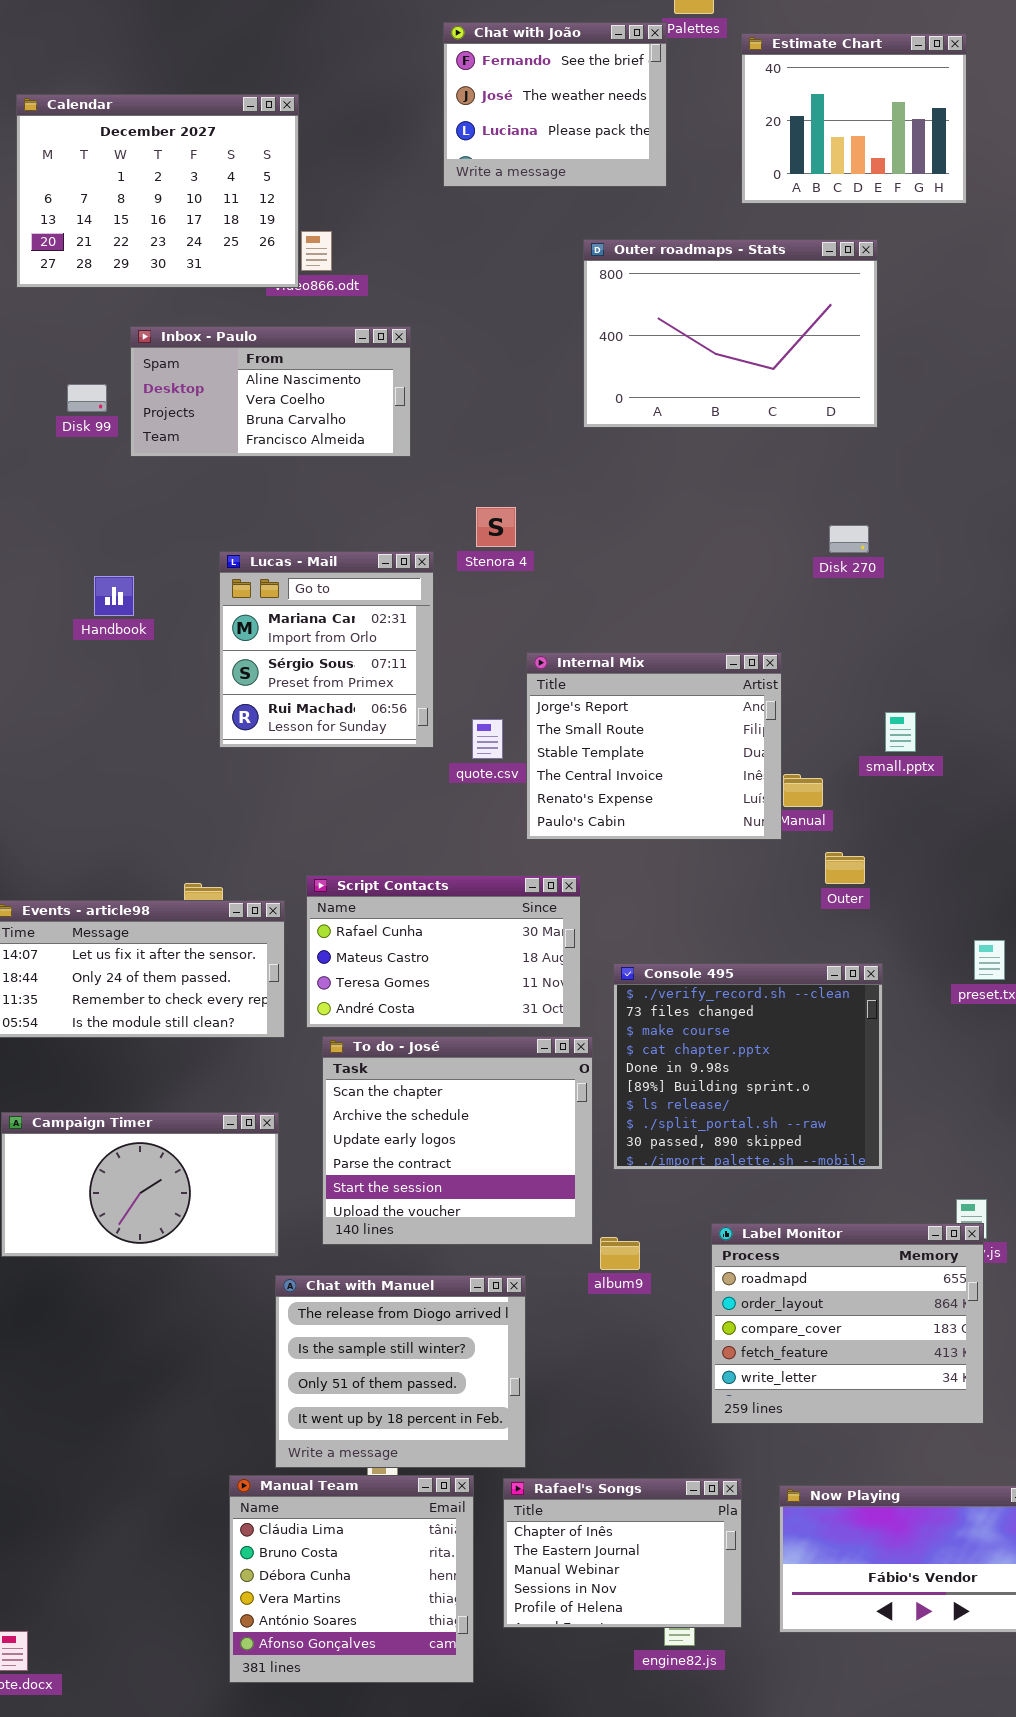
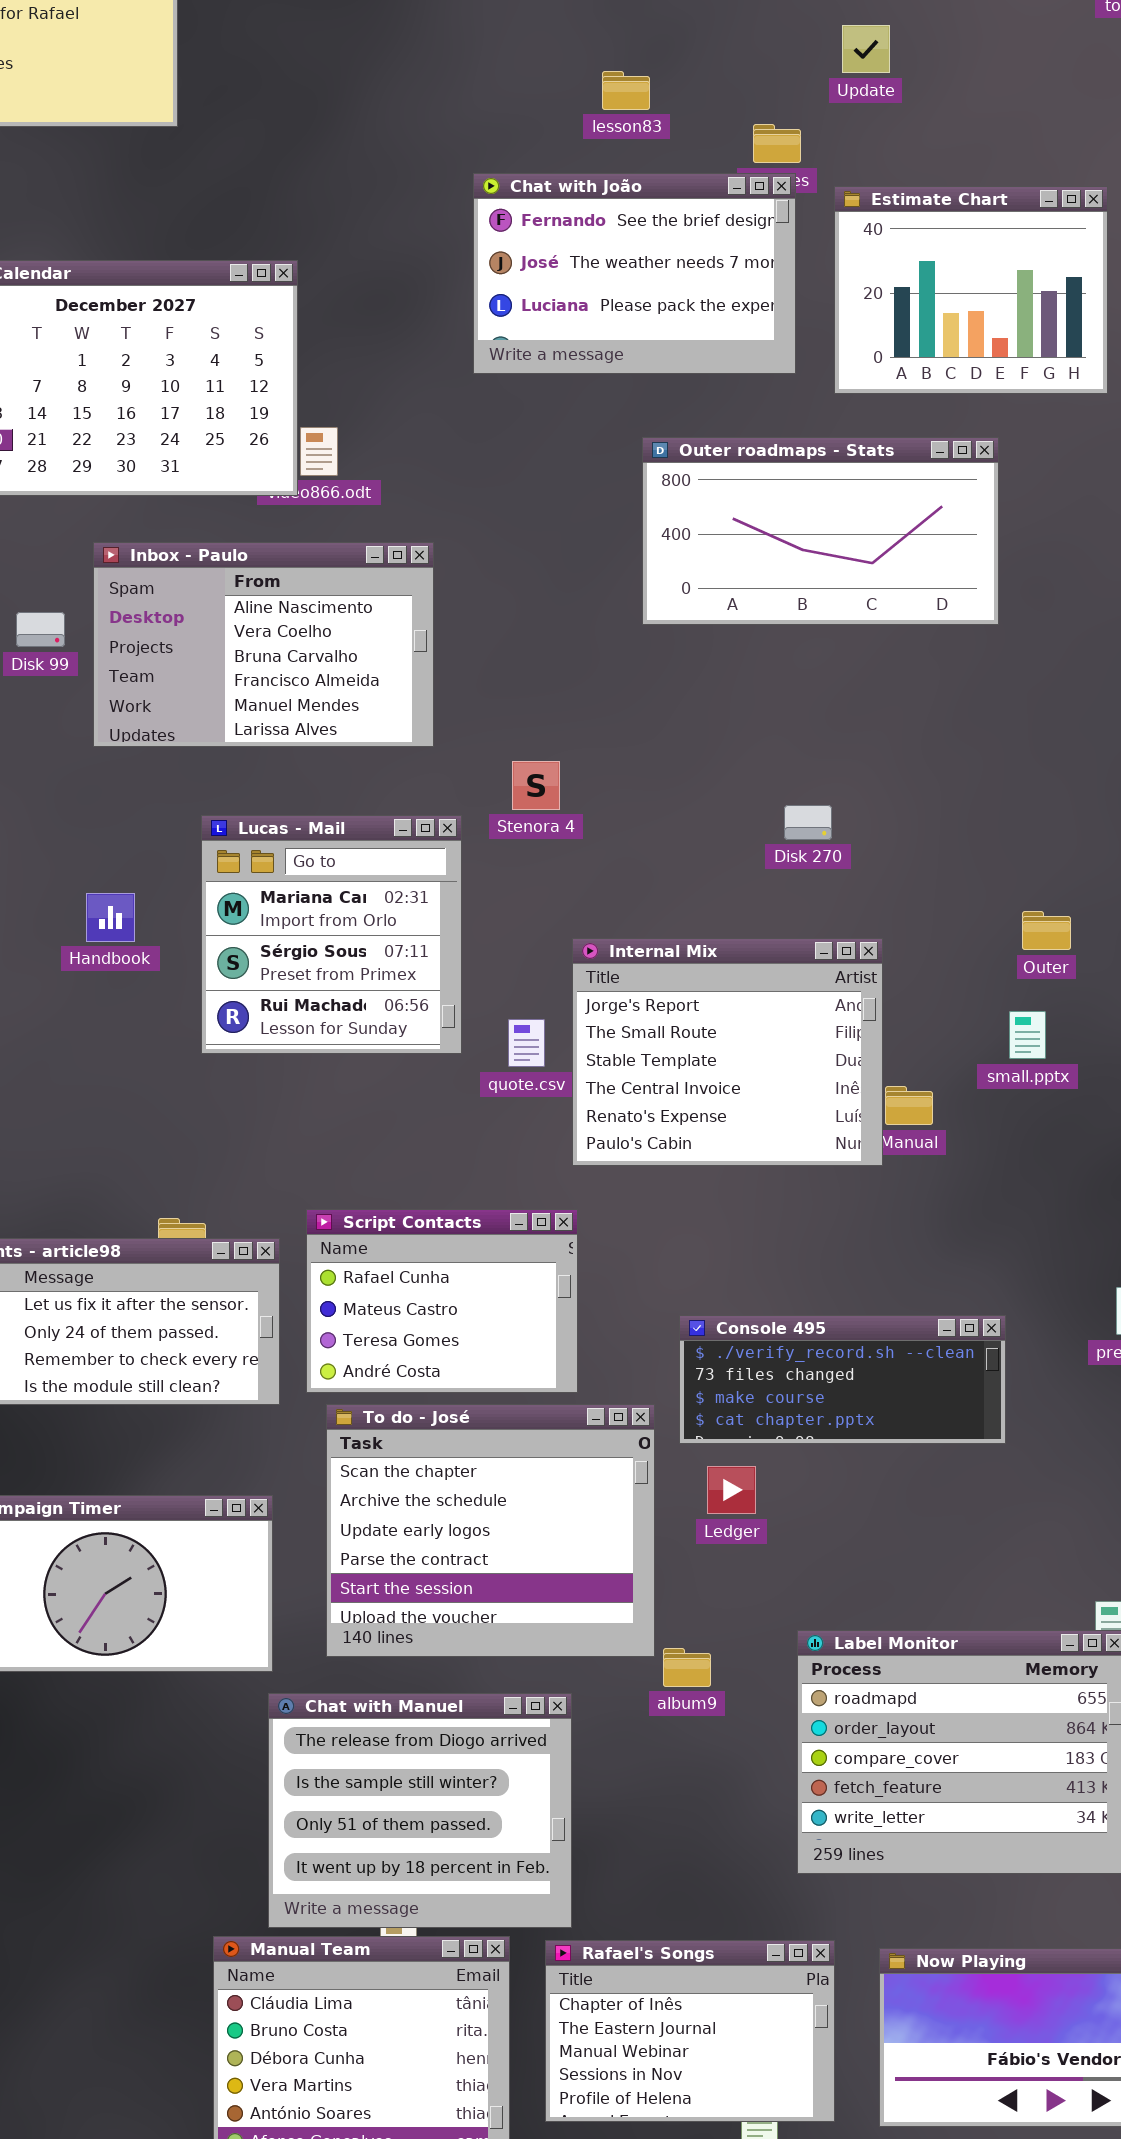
Chat with João: [443,22,667,187] -> [473,173,796,374], resized
Outer roadmaps - Stats: [583,239,878,428] -> [642,437,999,625], resized
Inbox - Paulo: [130,326,411,457] -> [93,542,434,747], resized
Disk 270: [829,525,869,553] -> [784,805,832,840], moved
Handbook: [94,576,134,616] -> [86,893,135,942], moved
Outer: [825,852,865,884] -> [1022,911,1071,950], moved
Script Contacts: [306,875,581,1028] -> [306,1209,578,1393], resized
Console 495: [613,963,883,1170] -> [679,1315,1006,1444], resized

